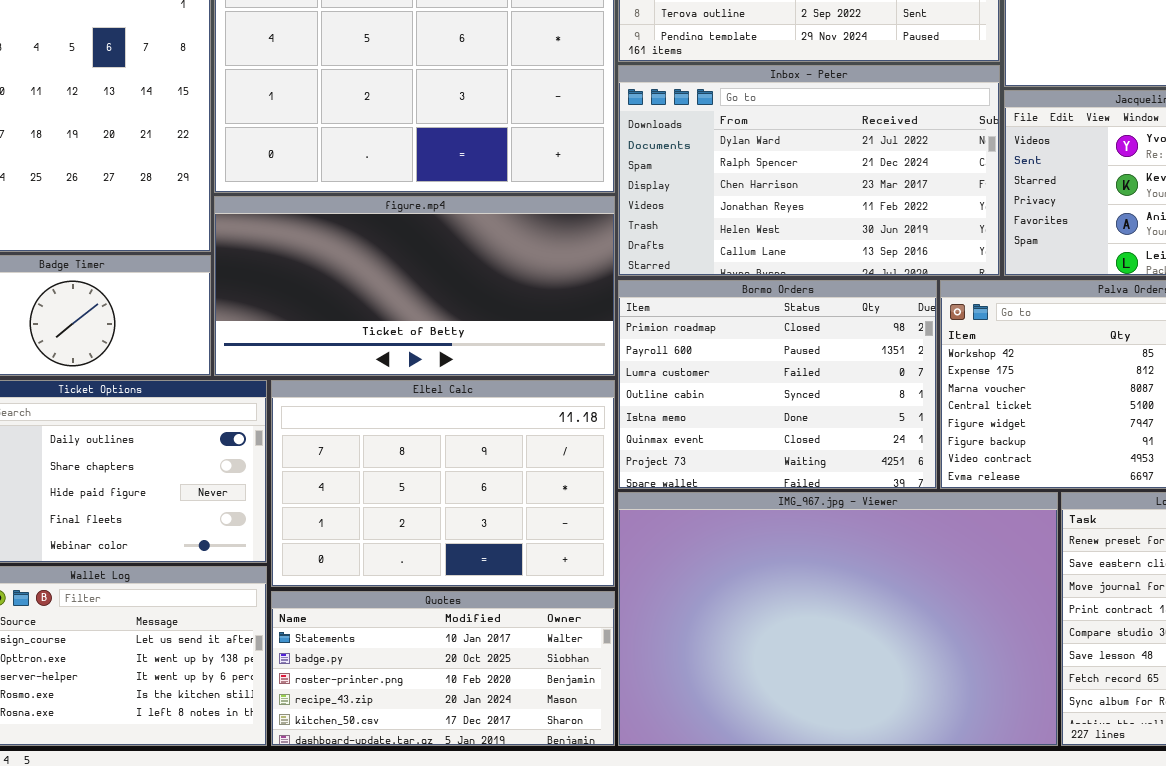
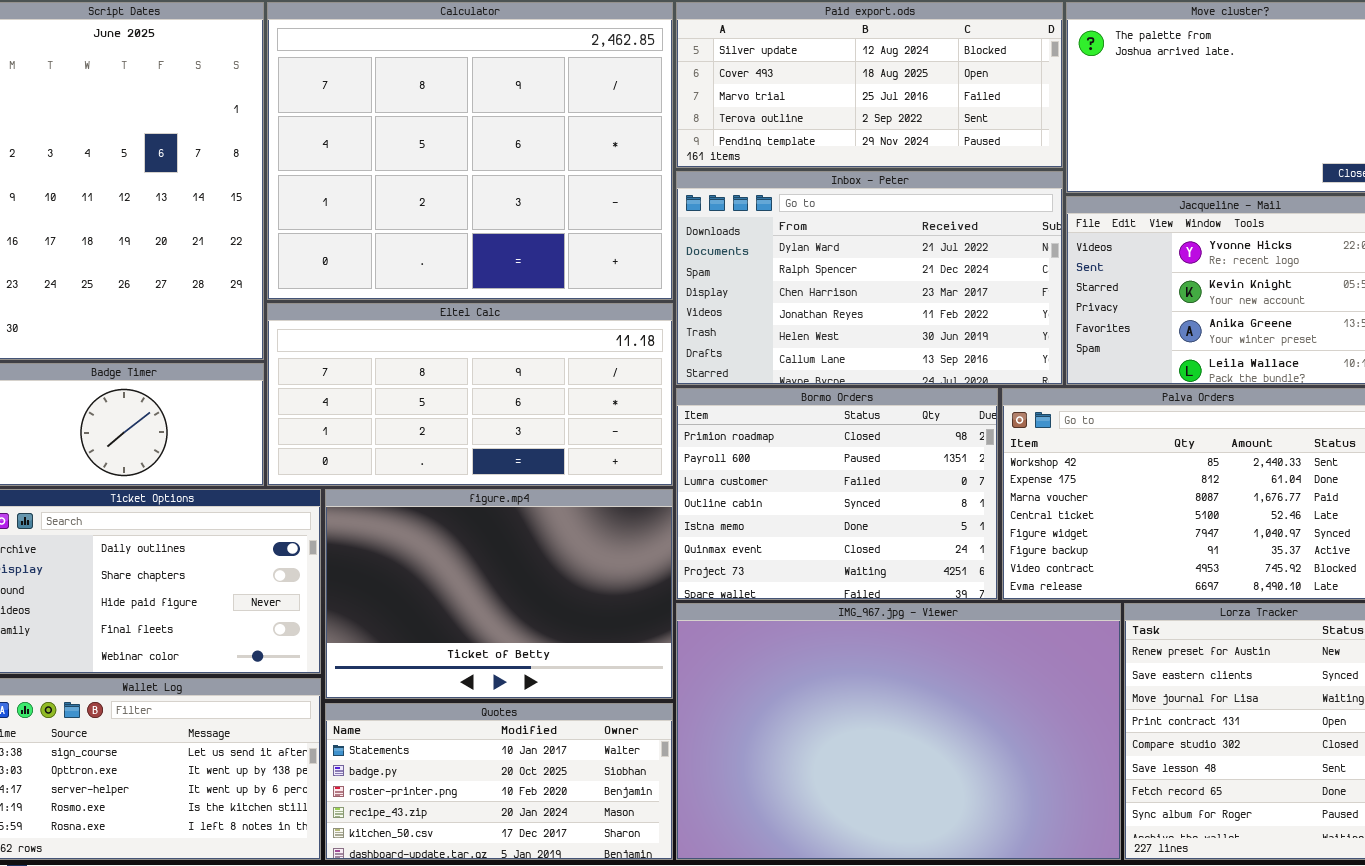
figure.mp4: [214,196,615,376] -> [325,489,673,699], moved, resized
Eltel Calc: [271,380,615,587] -> [267,303,673,486], moved, resized

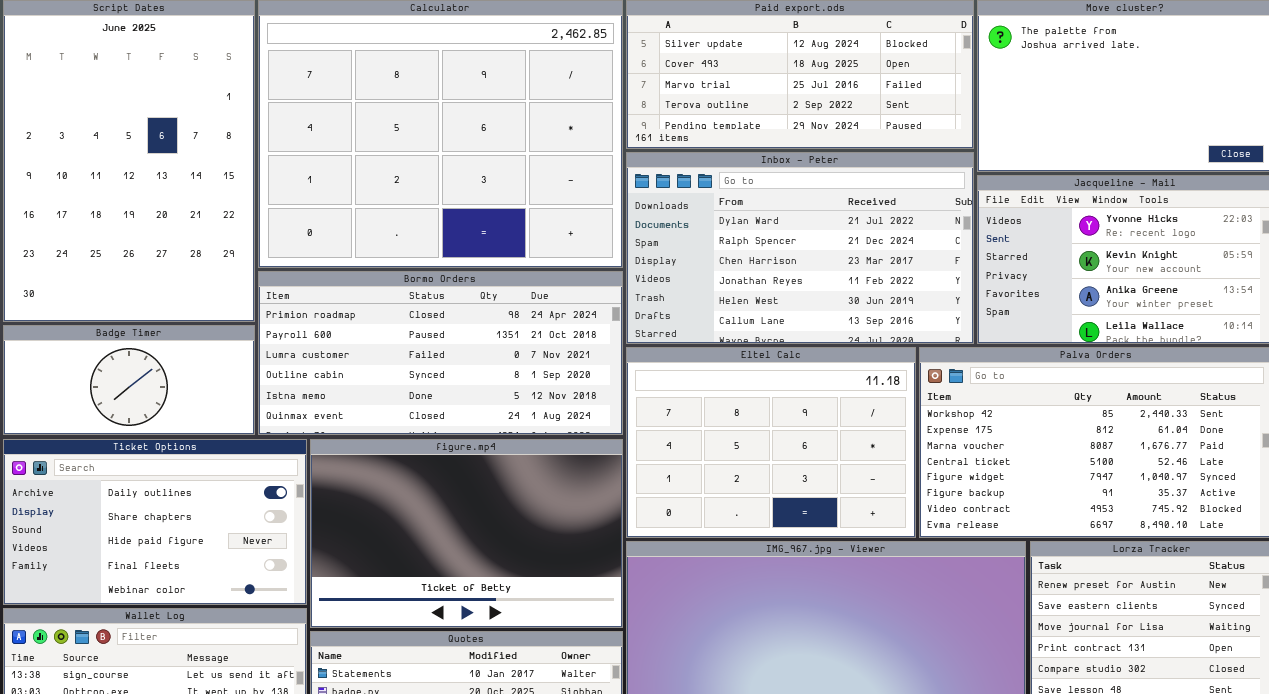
Eltel Calc: [267,303,673,486] -> [626,347,916,538], moved, resized
Bormo Orders: [676,388,998,600] -> [258,271,623,435], moved, resized

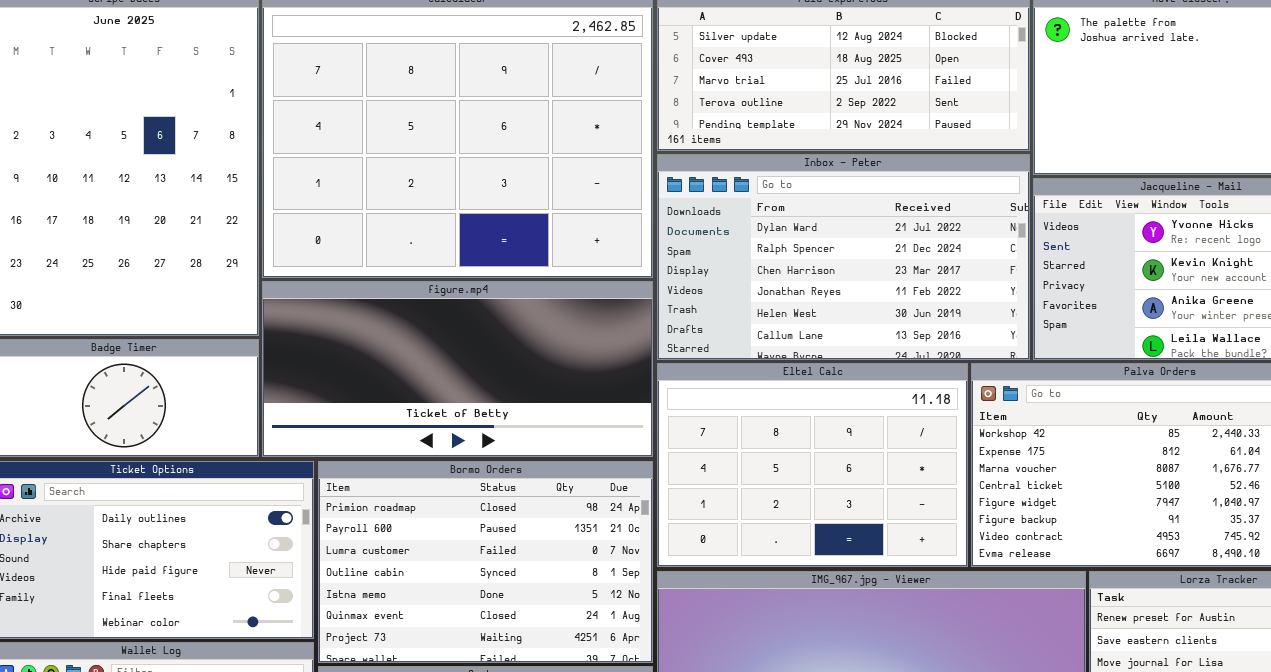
Bormo Orders: [258,271,623,435] -> [318,461,653,663], moved, resized
figure.mp4: [310,439,623,628] -> [262,281,653,457], moved, resized

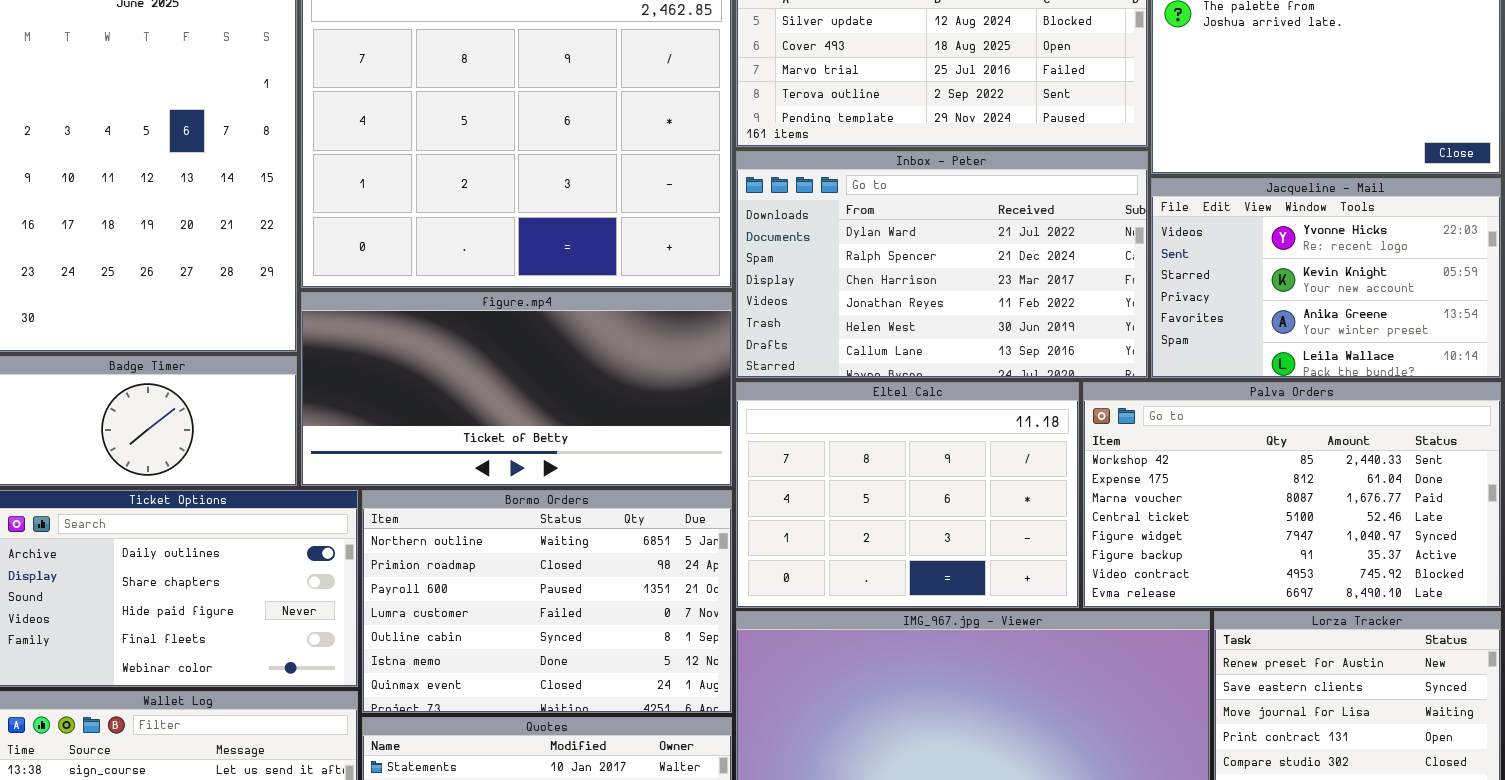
Bormo Orders: [318,461,653,663] -> [362,490,732,713], scrolled up 1 row

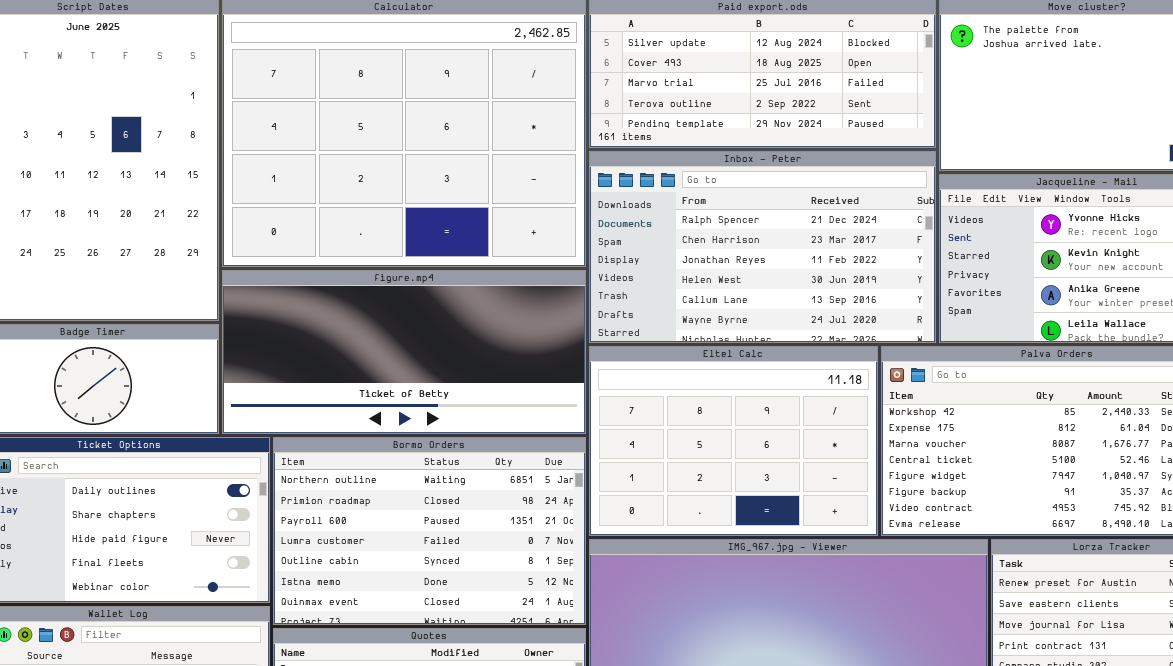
Inbox - Peter: [736,151,1148,378] -> [589,151,936,343], scrolled down 1 row

